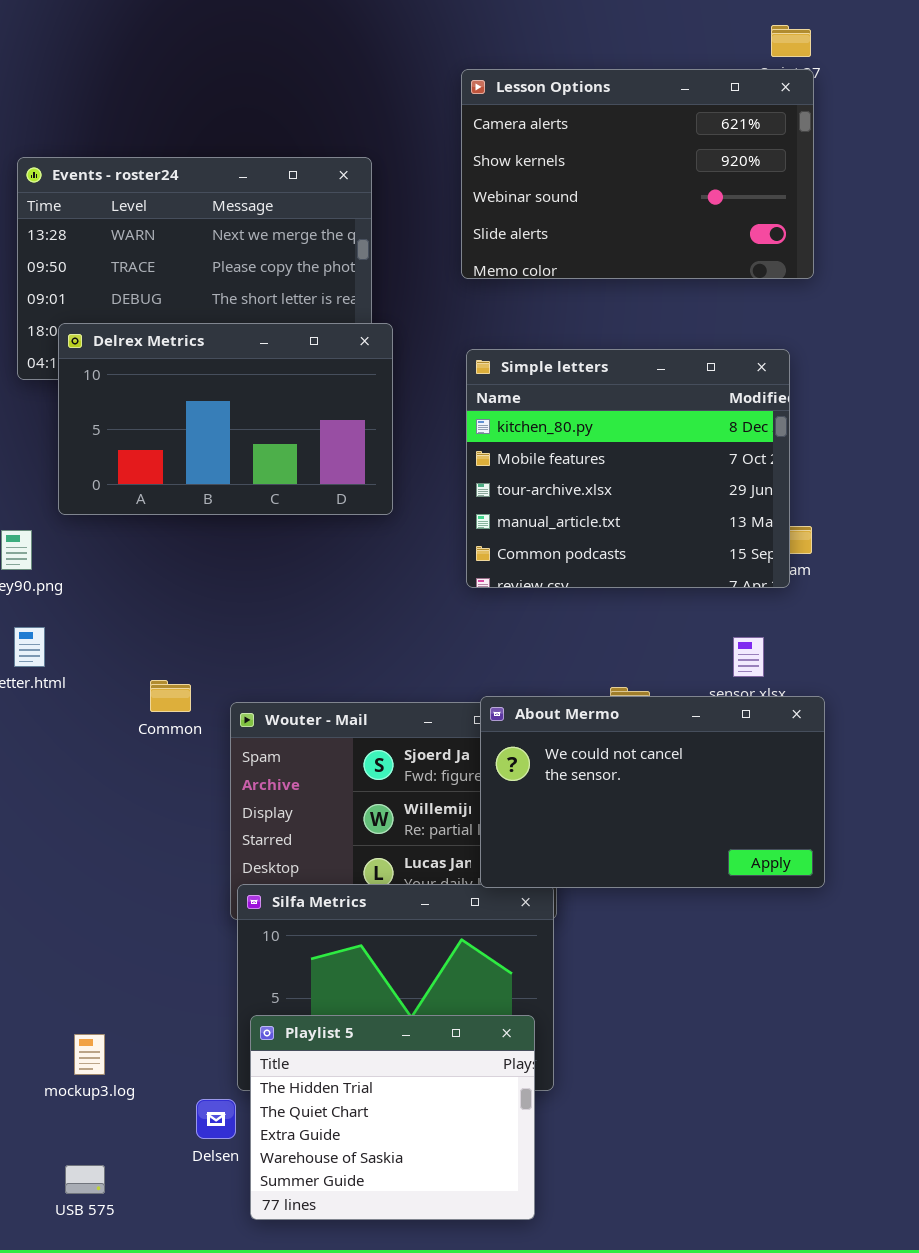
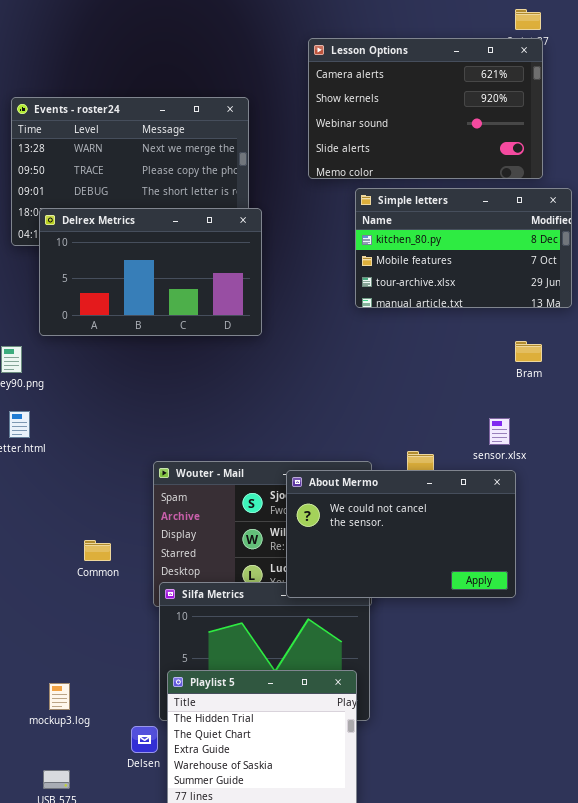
Simple letters: [466,349,790,588] -> [355,188,572,308], moved, resized
Common: [150,680,191,712] -> [84,540,111,561], moved
About Mermo: [480,696,825,888] -> [286,470,516,598], moved

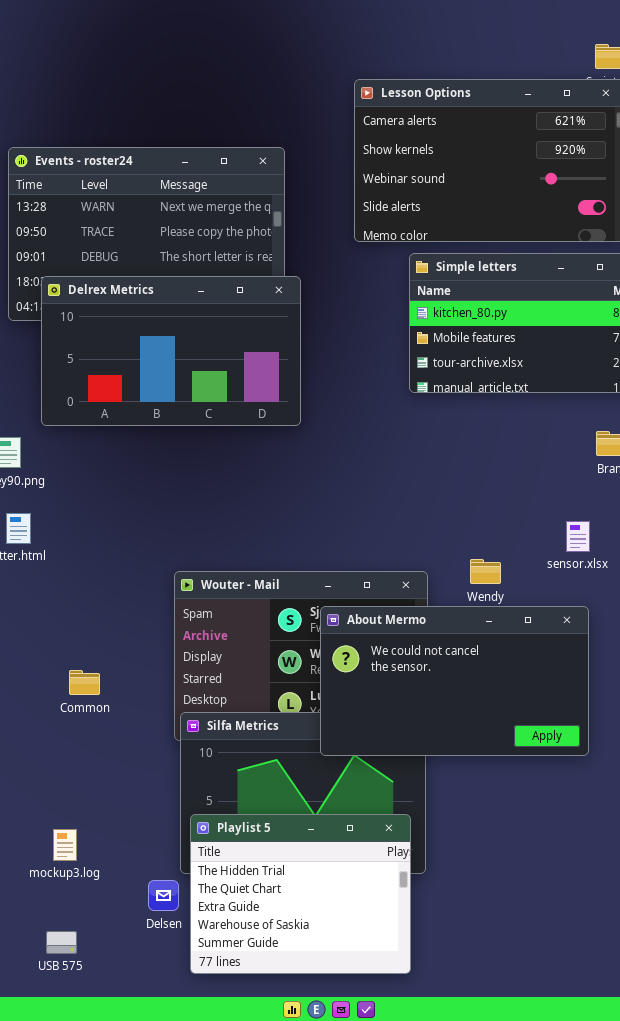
About Mermo: [286,470,516,598] -> [320,606,589,756], moved
Common: [84,540,111,561] -> [69,670,100,695], moved

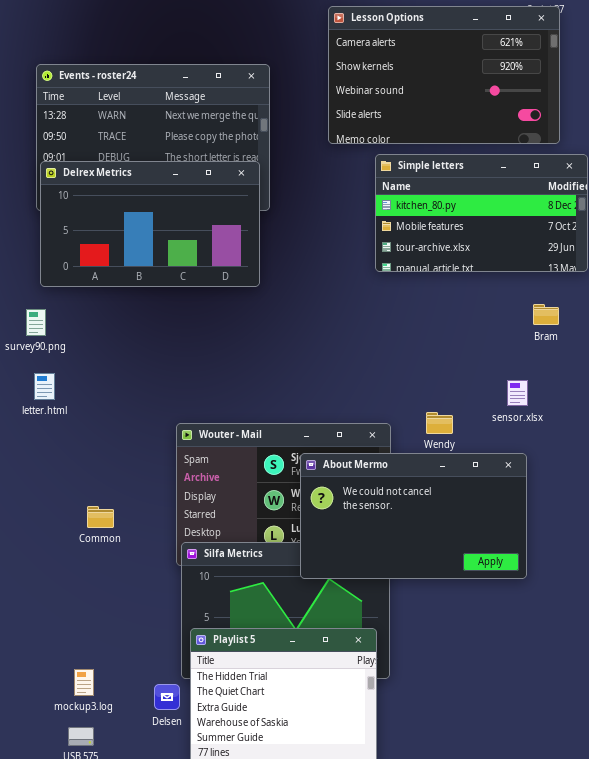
Delrex Metrics: [41,276,301,426] -> [40,161,260,287], moved
mockup3.log: [53,829,77,861] -> [74,669,94,696], moved

